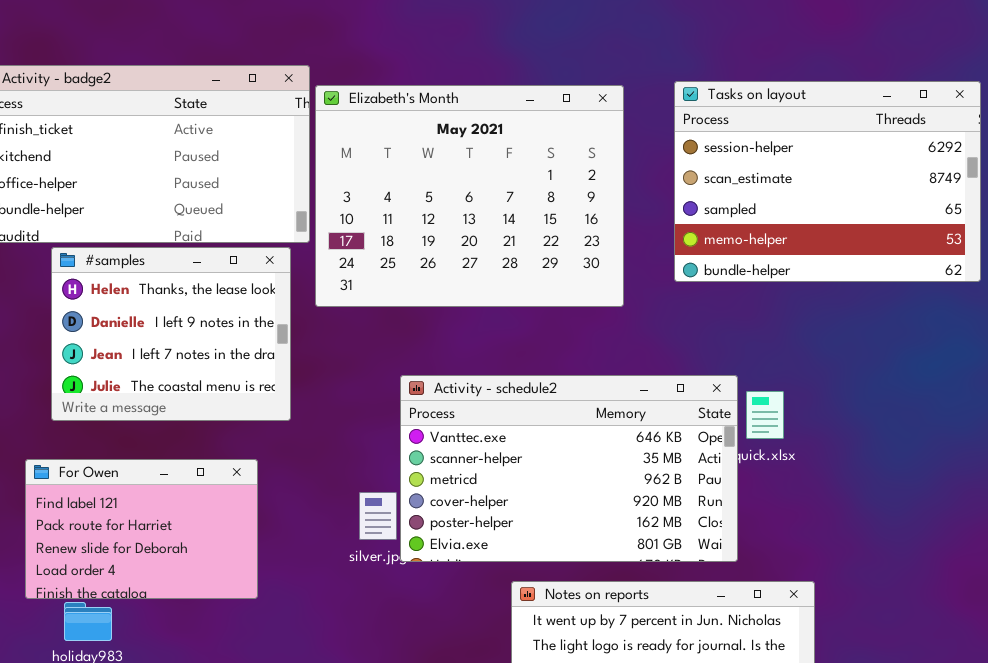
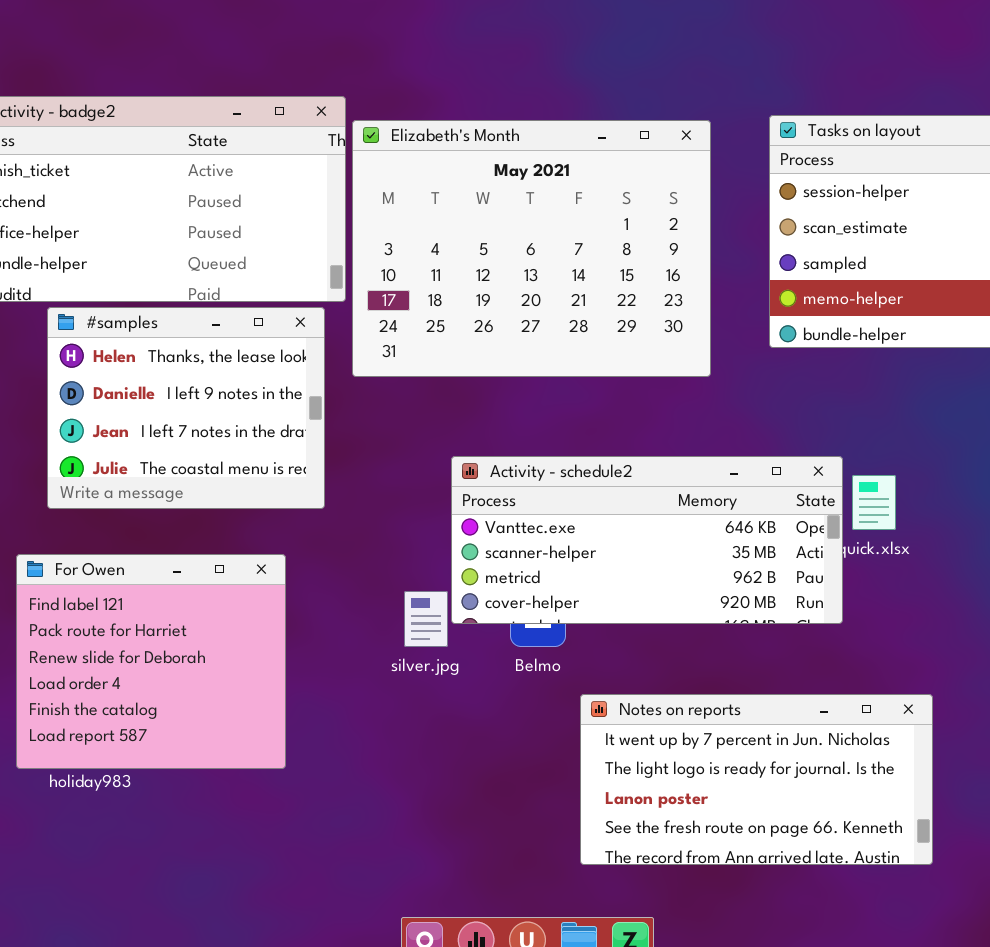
Activity - schedule2: [400,375,738,562] -> [451,456,843,624], resized
For Owen: [25,459,258,599] -> [16,554,286,769], resized

